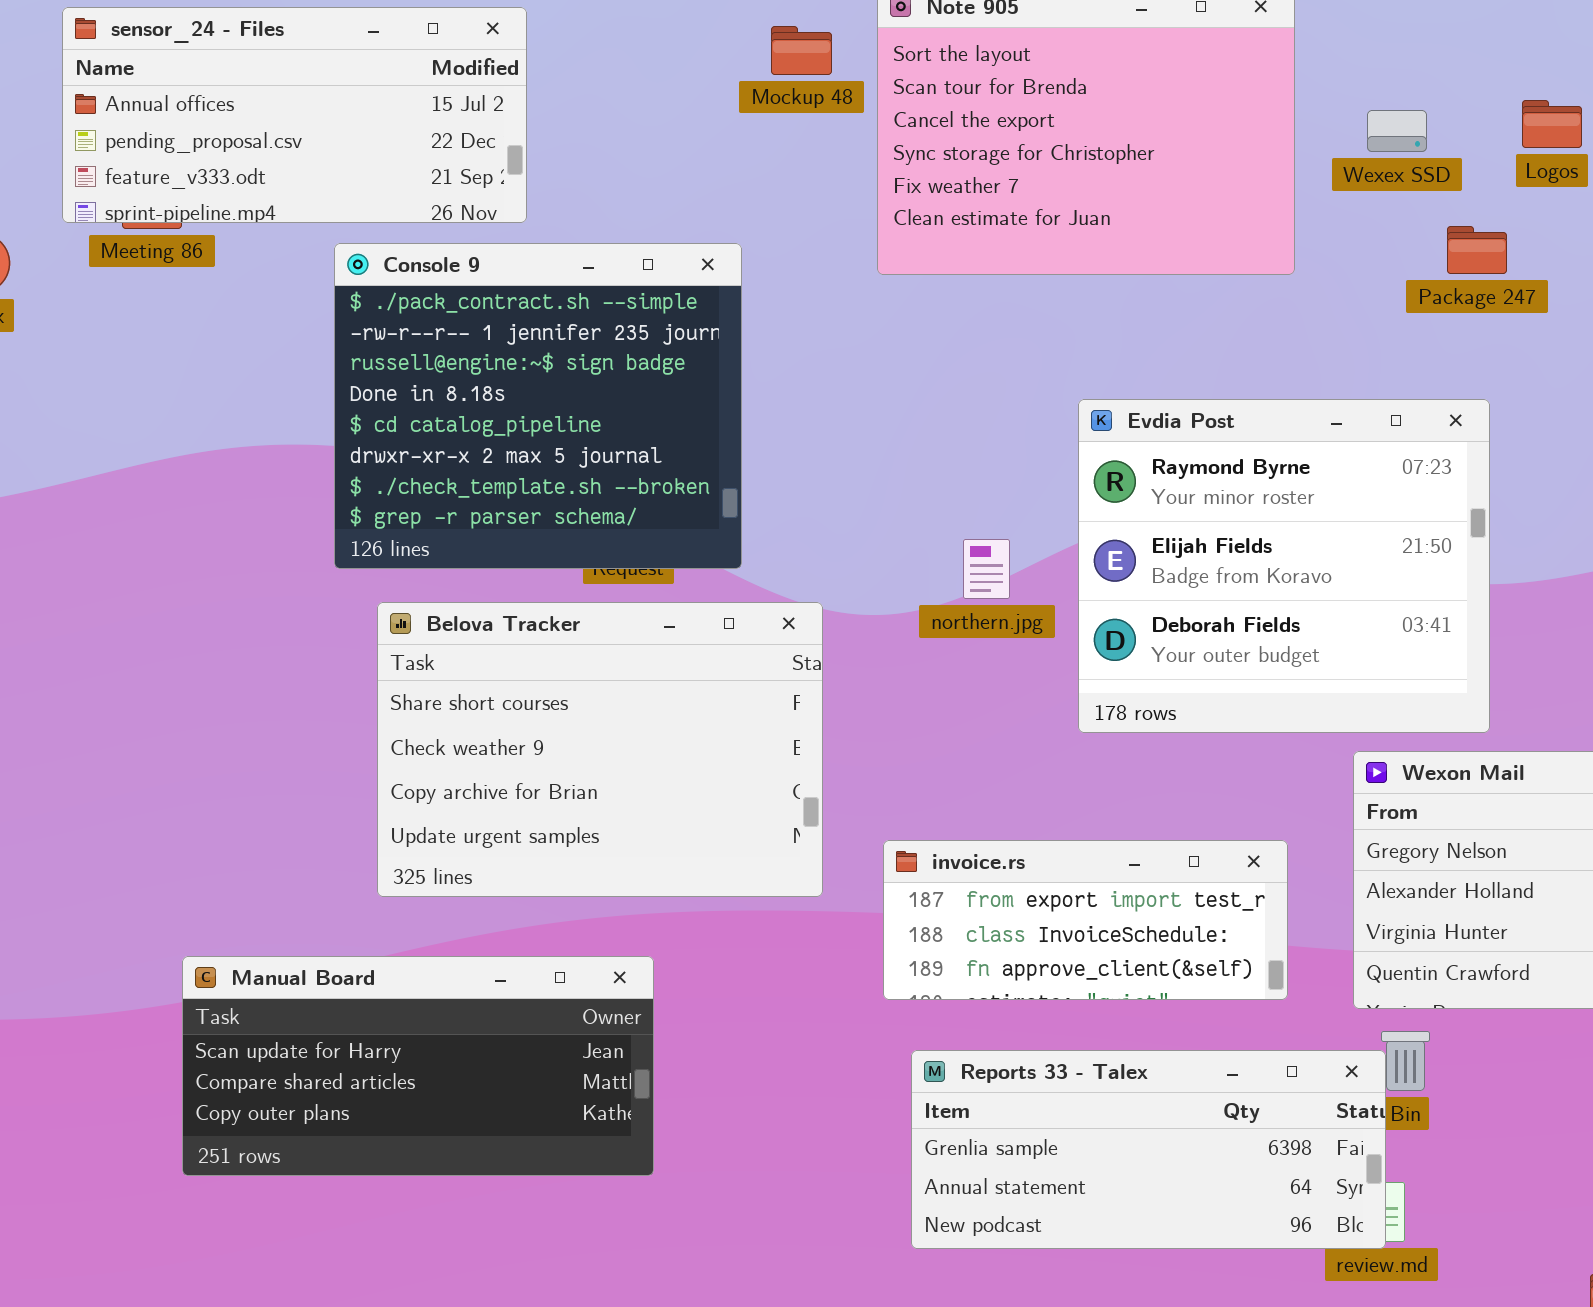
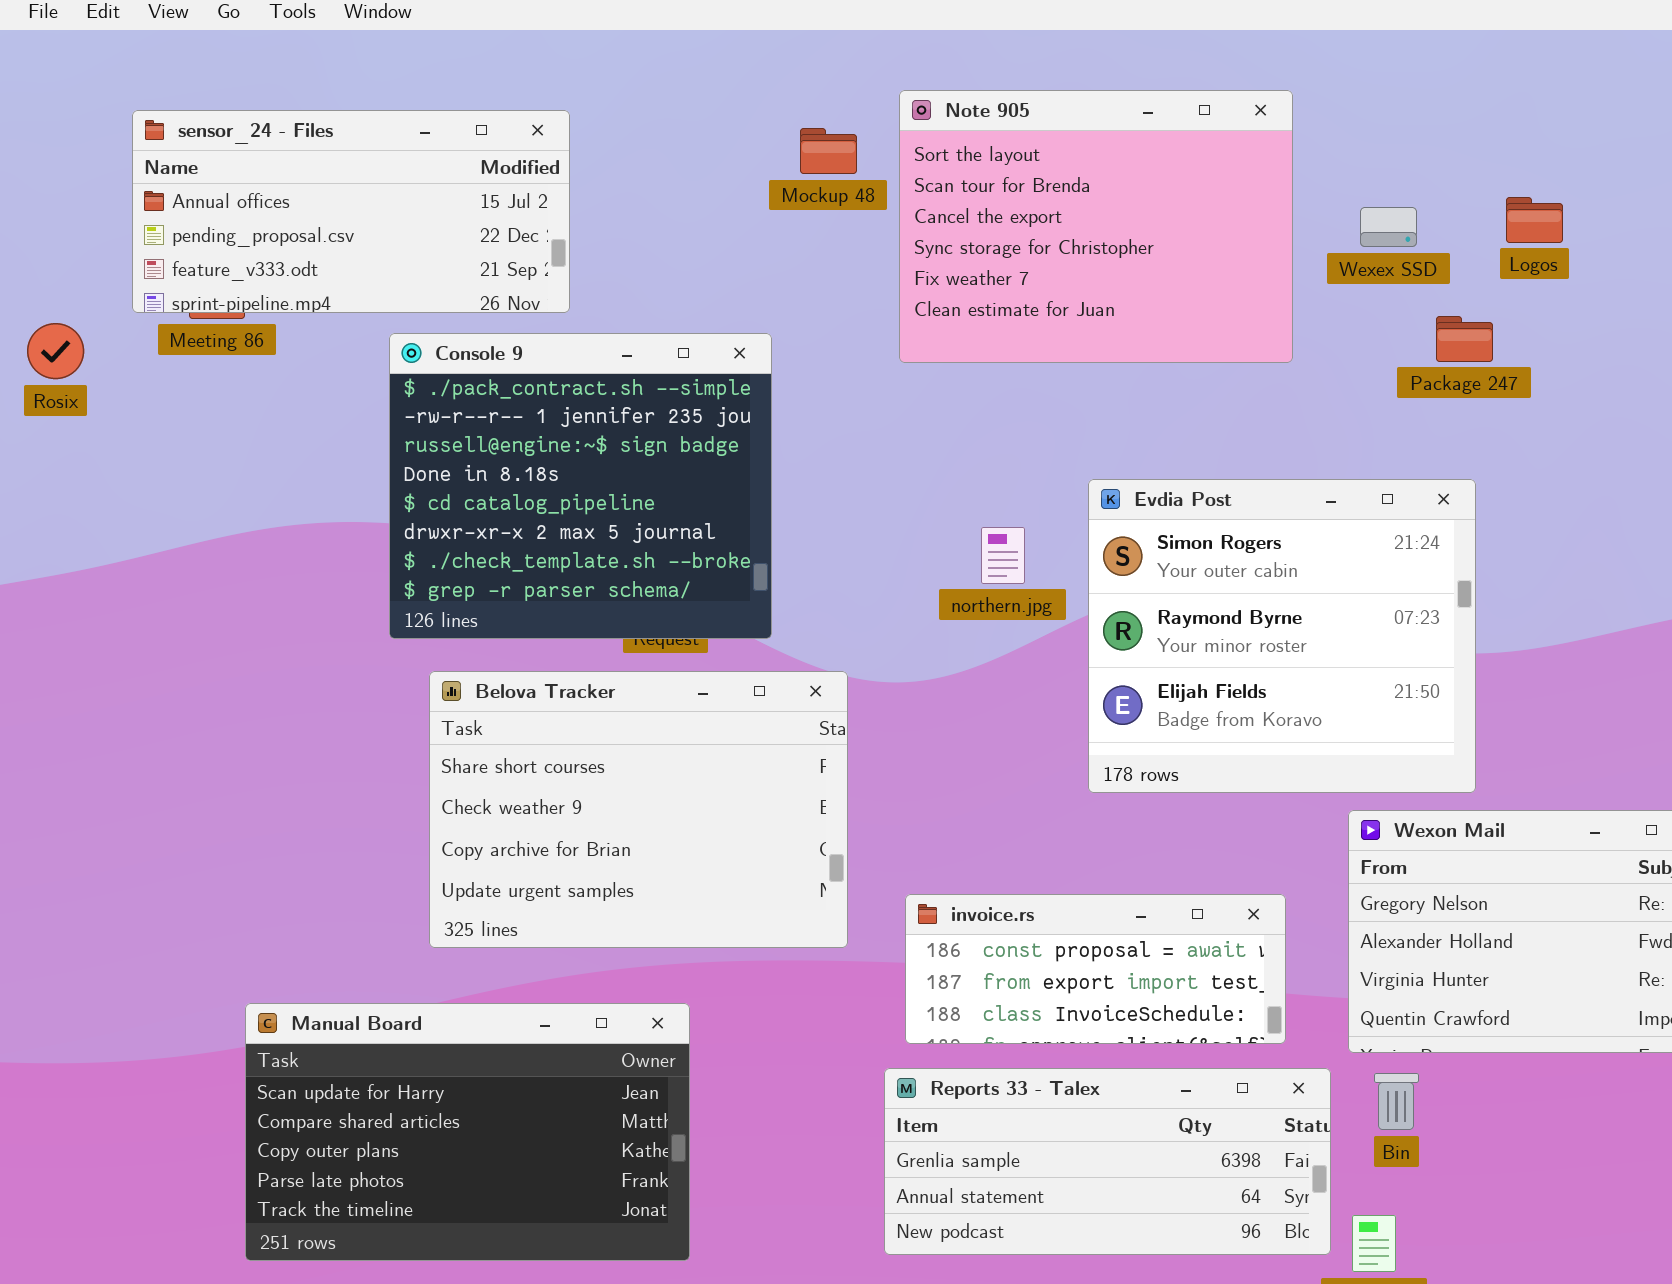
Evdia Post: [1078,399,1490,733] -> [1088,479,1476,793], scrolled up 1 row
northern.jpg: [963,539,1010,599] -> [981,527,1025,584], moved
invoice.rs: [883,840,1288,1000] -> [905,894,1286,1044], scrolled up 1 row
Manual Board: [182,956,654,1176] -> [245,1003,690,1261], resized
Reports 33 - Talex: [911,1050,1386,1249] -> [884,1068,1331,1255], moved

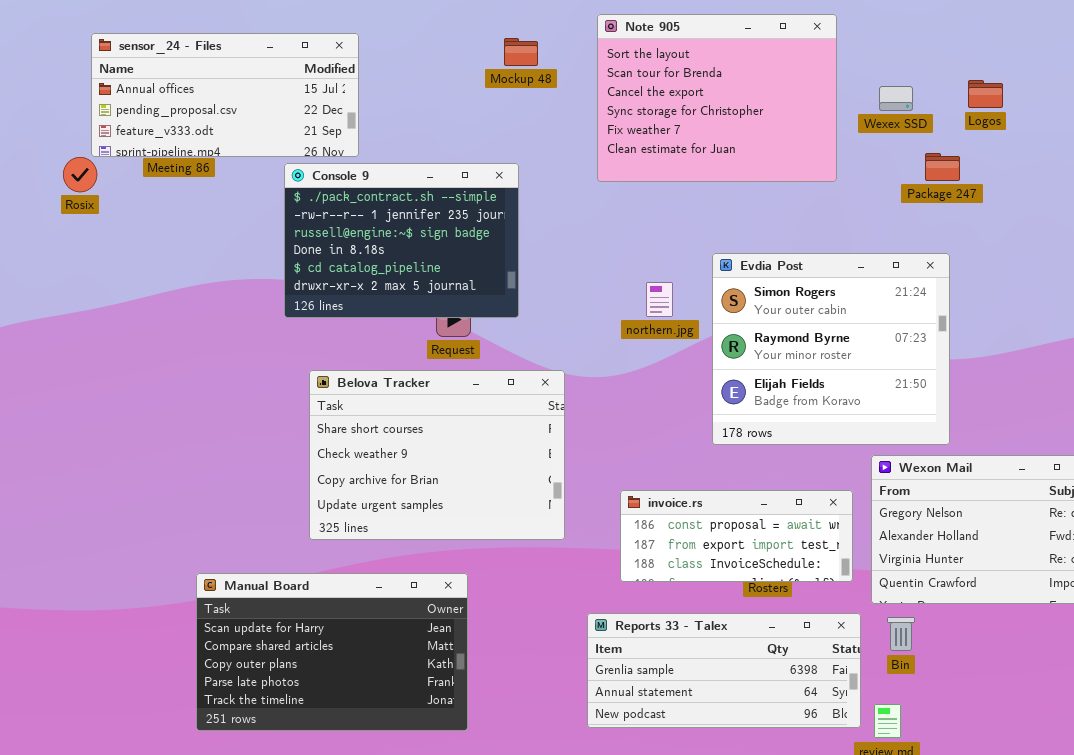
sensor_24 - Files: [132,110,570,313] -> [91,33,359,157], moved
Mockup 48: [800,128,857,174] -> [504,38,538,66], moved
Console 9: [389,333,772,639] -> [284,163,519,318], resized
invoice.rs: [905,894,1286,1044] -> [620,490,853,582], moved

